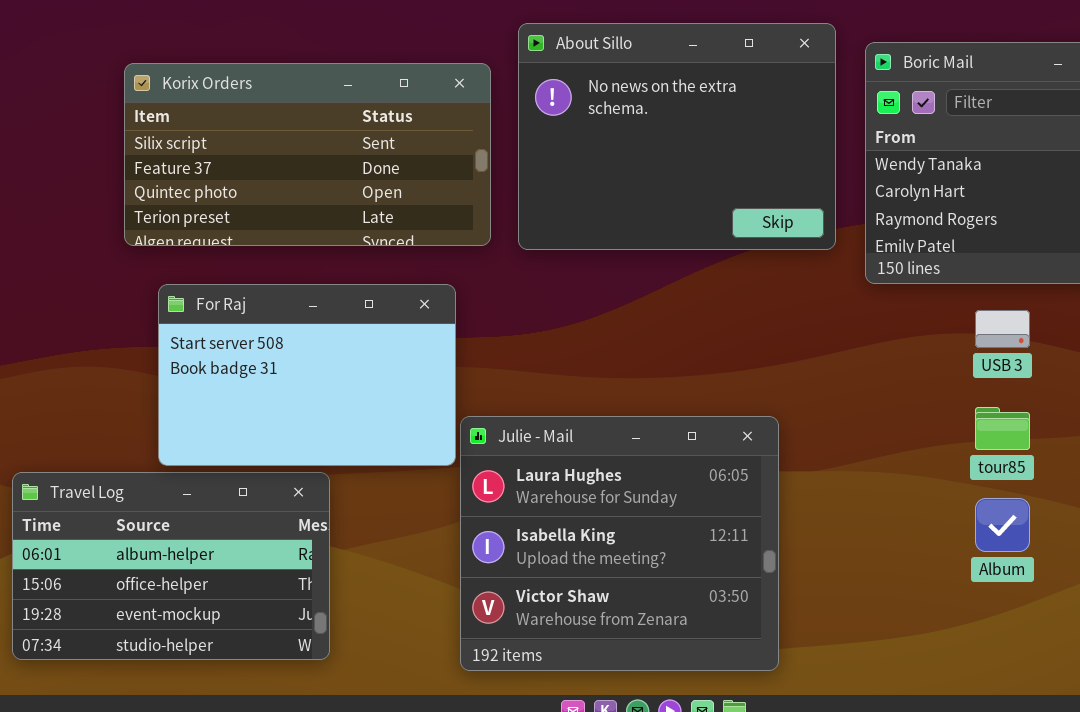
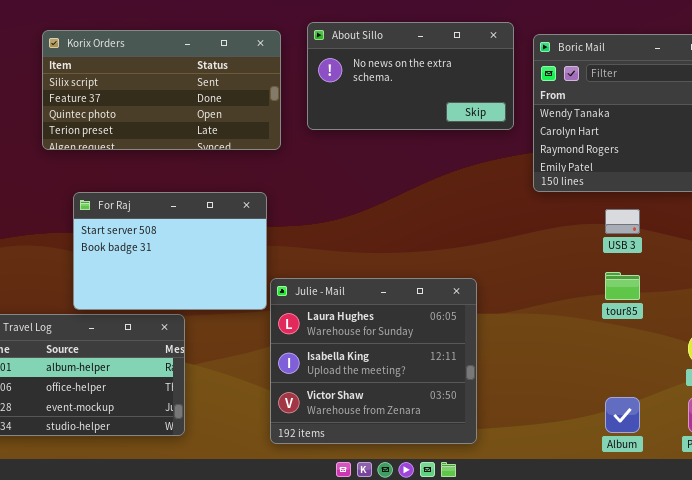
About Sillo: [518,23,836,250] -> [307,22,514,130], resized
Korix Orders: [124,63,491,246] -> [42,30,281,150], moved
Album: [975,498,1030,552] -> [605,397,640,433], moved

